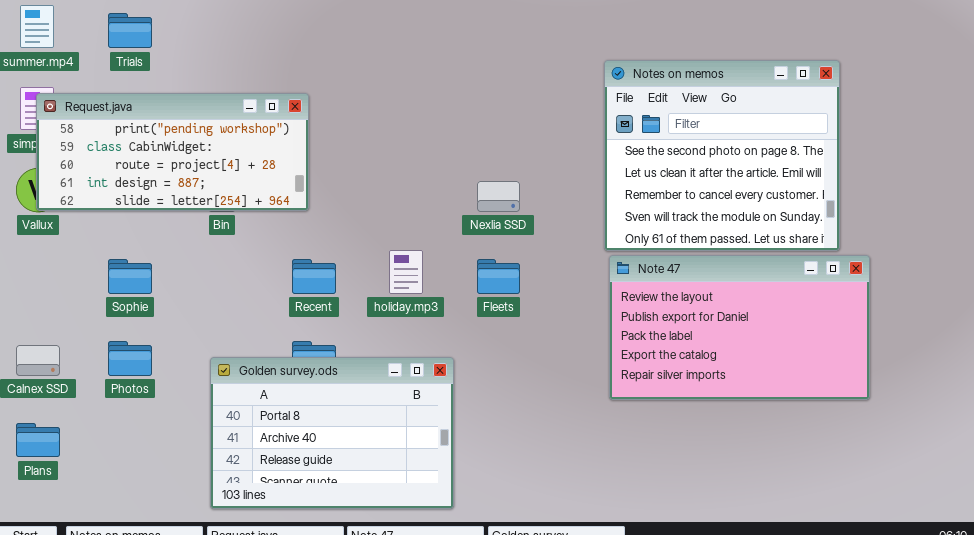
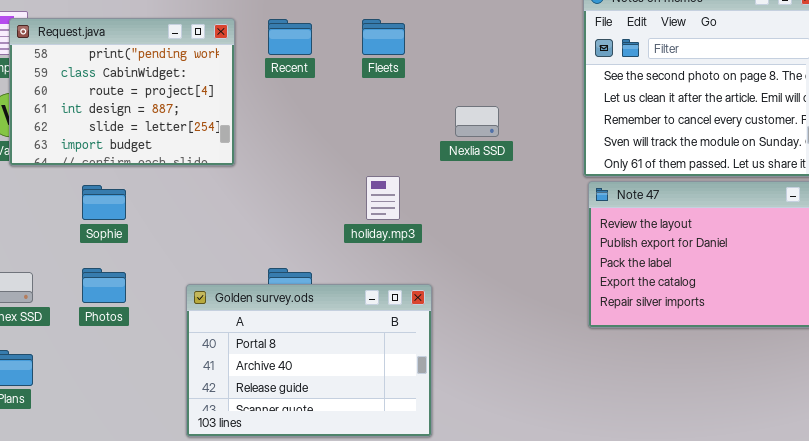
Request.java: [36,93,309,211] -> [9,18,235,166], resized
Recent: [292,259,336,294] -> [268,19,312,55], moved
Fleets: [477,259,520,294] -> [362,19,405,55], moved

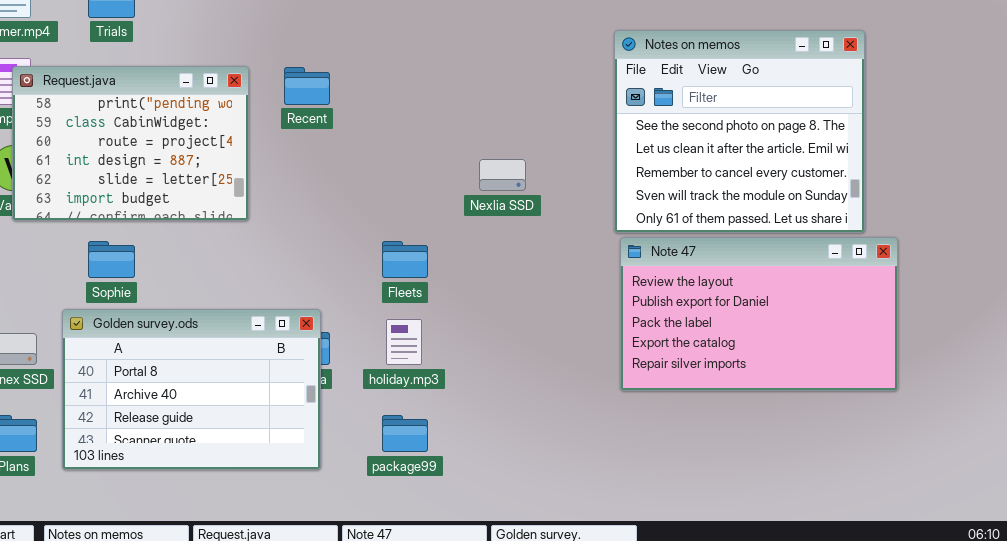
Fleets: [362,19,405,55] -> [382,241,428,278], moved
holiday.mp3: [366,176,400,220] -> [386,319,422,365], moved
Golden survey.ods: [186,284,432,437] -> [62,309,321,470], moved

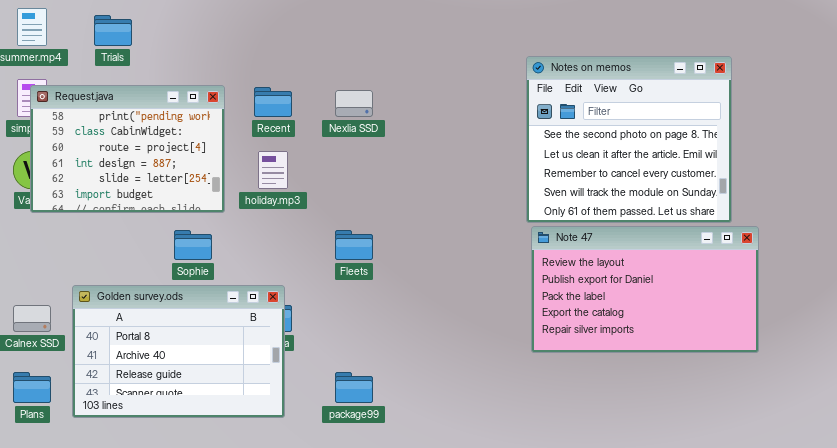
Nexlia SSD: [479,159,526,191] -> [335,90,373,117], moved
Sophie: [88,241,135,278] -> [174,230,212,260], moved
holiday.mp3: [386,319,422,365] -> [258,151,288,189], moved

